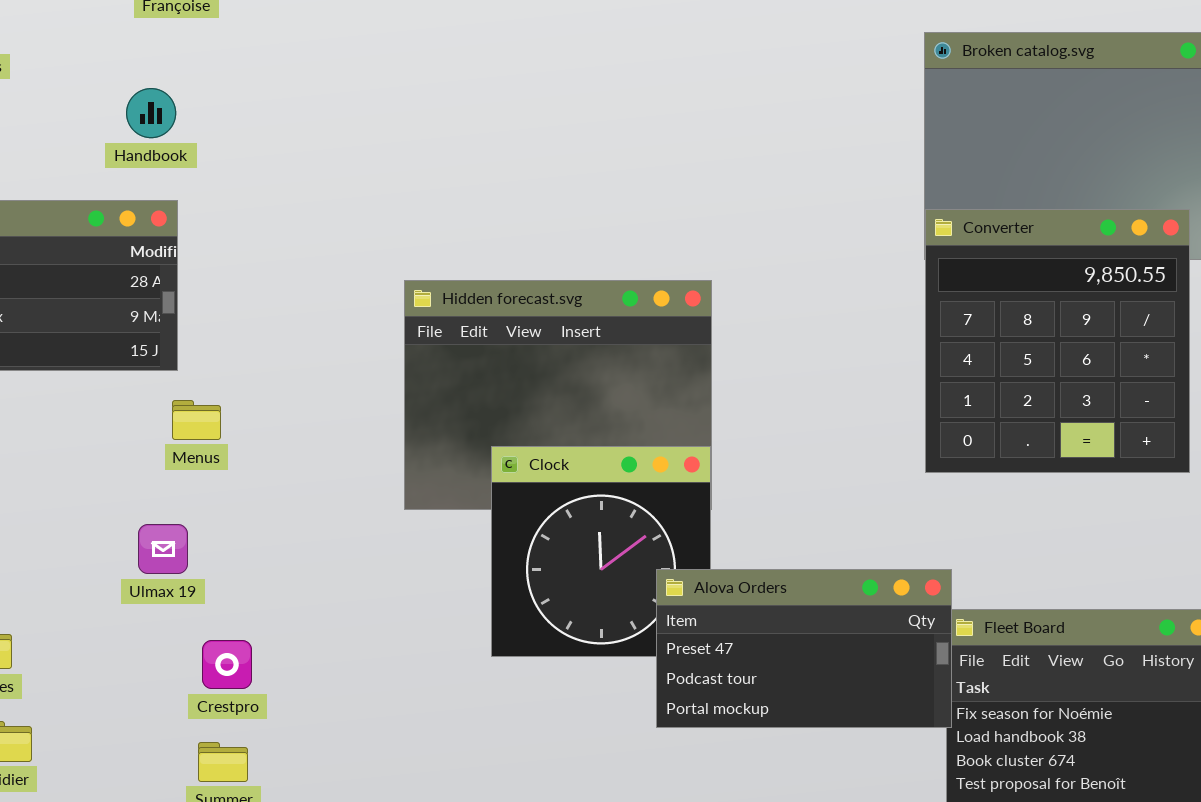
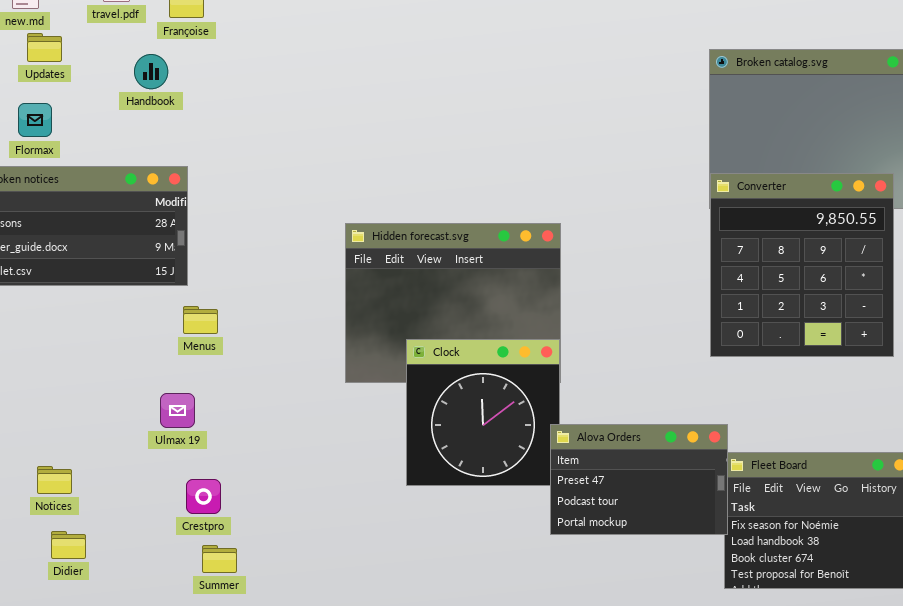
Handbook: [126,88,176,138] -> [134,54,168,89], moved
Alova Orders: [656,569,952,728] -> [550,424,728,535], resized
Crestpro: [202,640,252,689] -> [186,479,221,514], moved

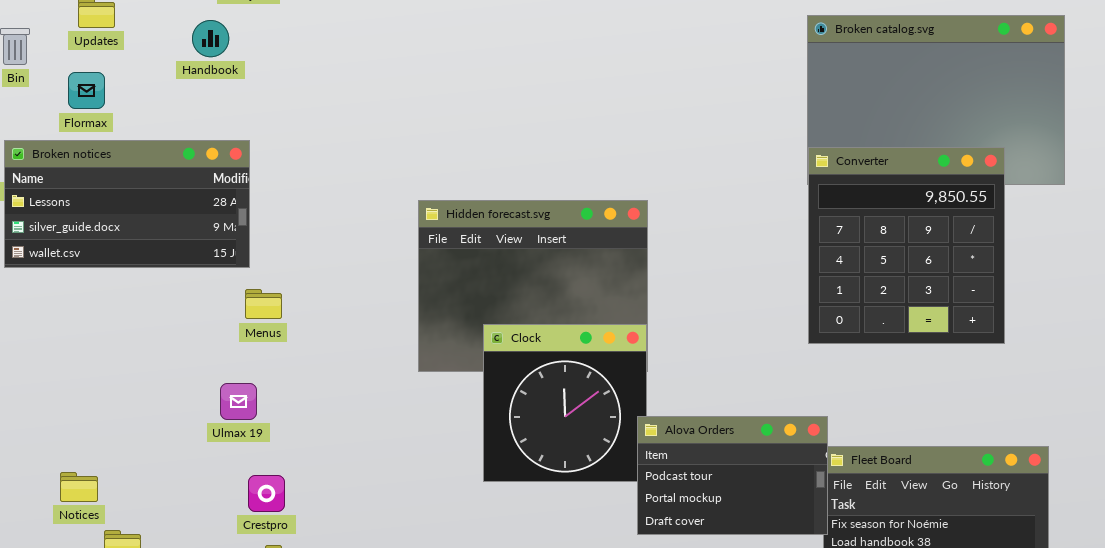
Alova Orders: [550,424,728,535] -> [637,416,828,535], scrolled down 1 row
Notices: [37,466,72,494] -> [60,472,98,502], moved

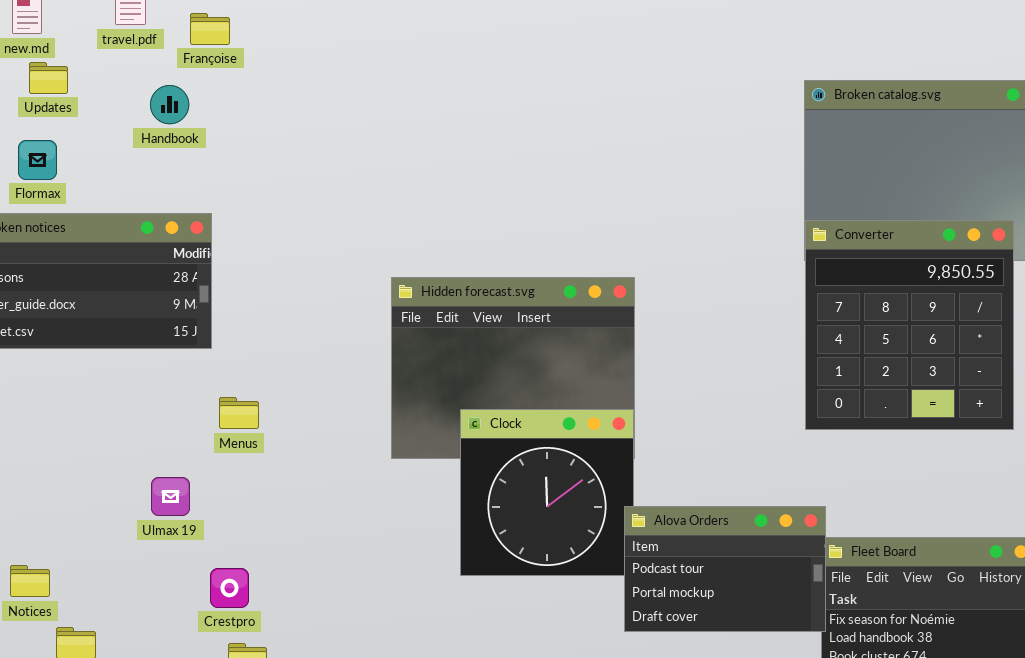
Menus: [245,289,282,319] -> [219,397,259,429], moved
Ulmax 19: [220,383,257,420] -> [151,477,190,516], moved

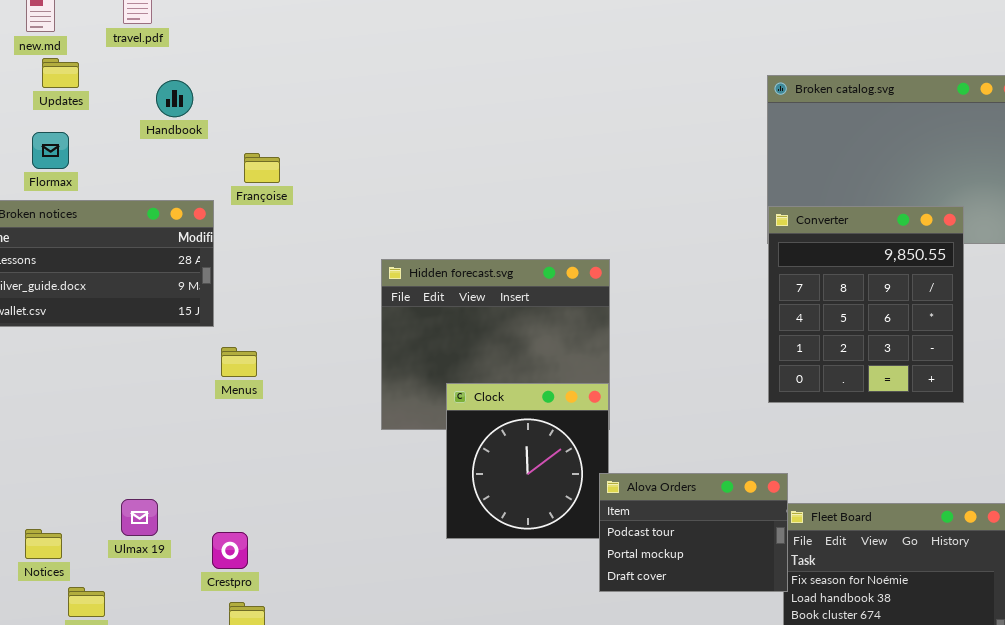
Françoise: [190,13,230,45] -> [244,153,280,183], moved
Menus: [219,397,259,429] -> [221,347,257,377], moved
Ulmax 19: [151,477,190,516] -> [121,499,158,536], moved

